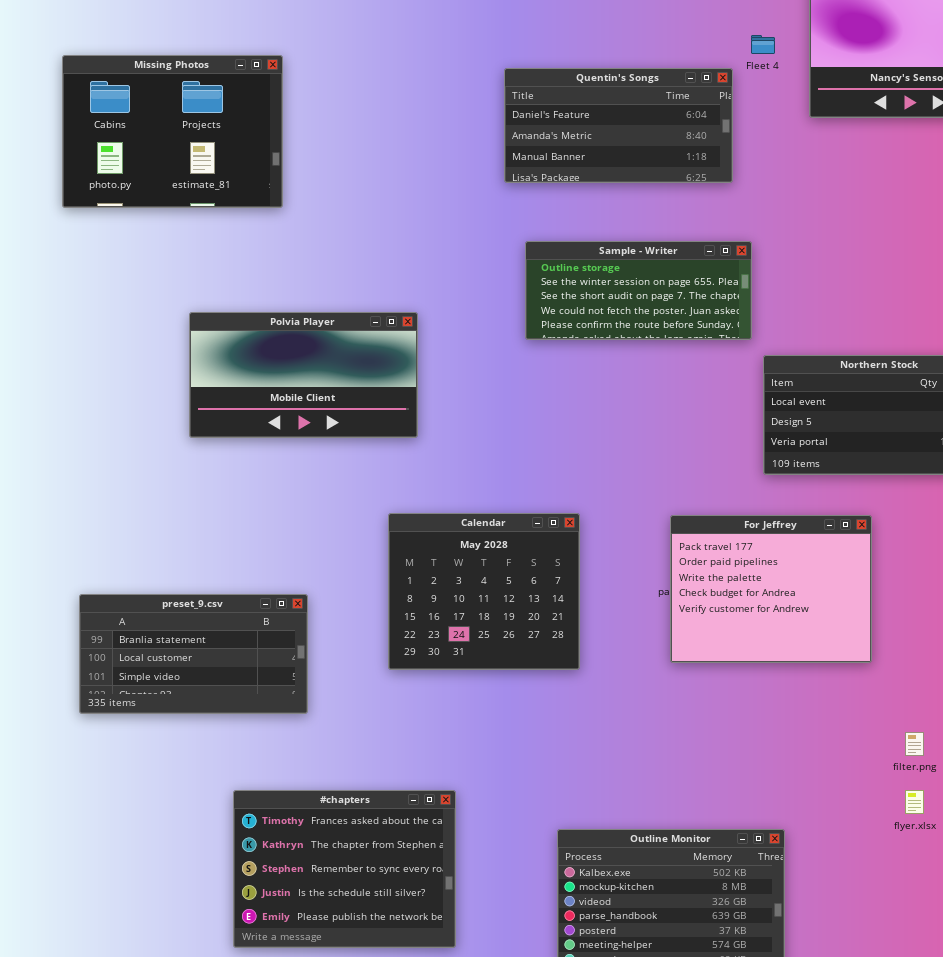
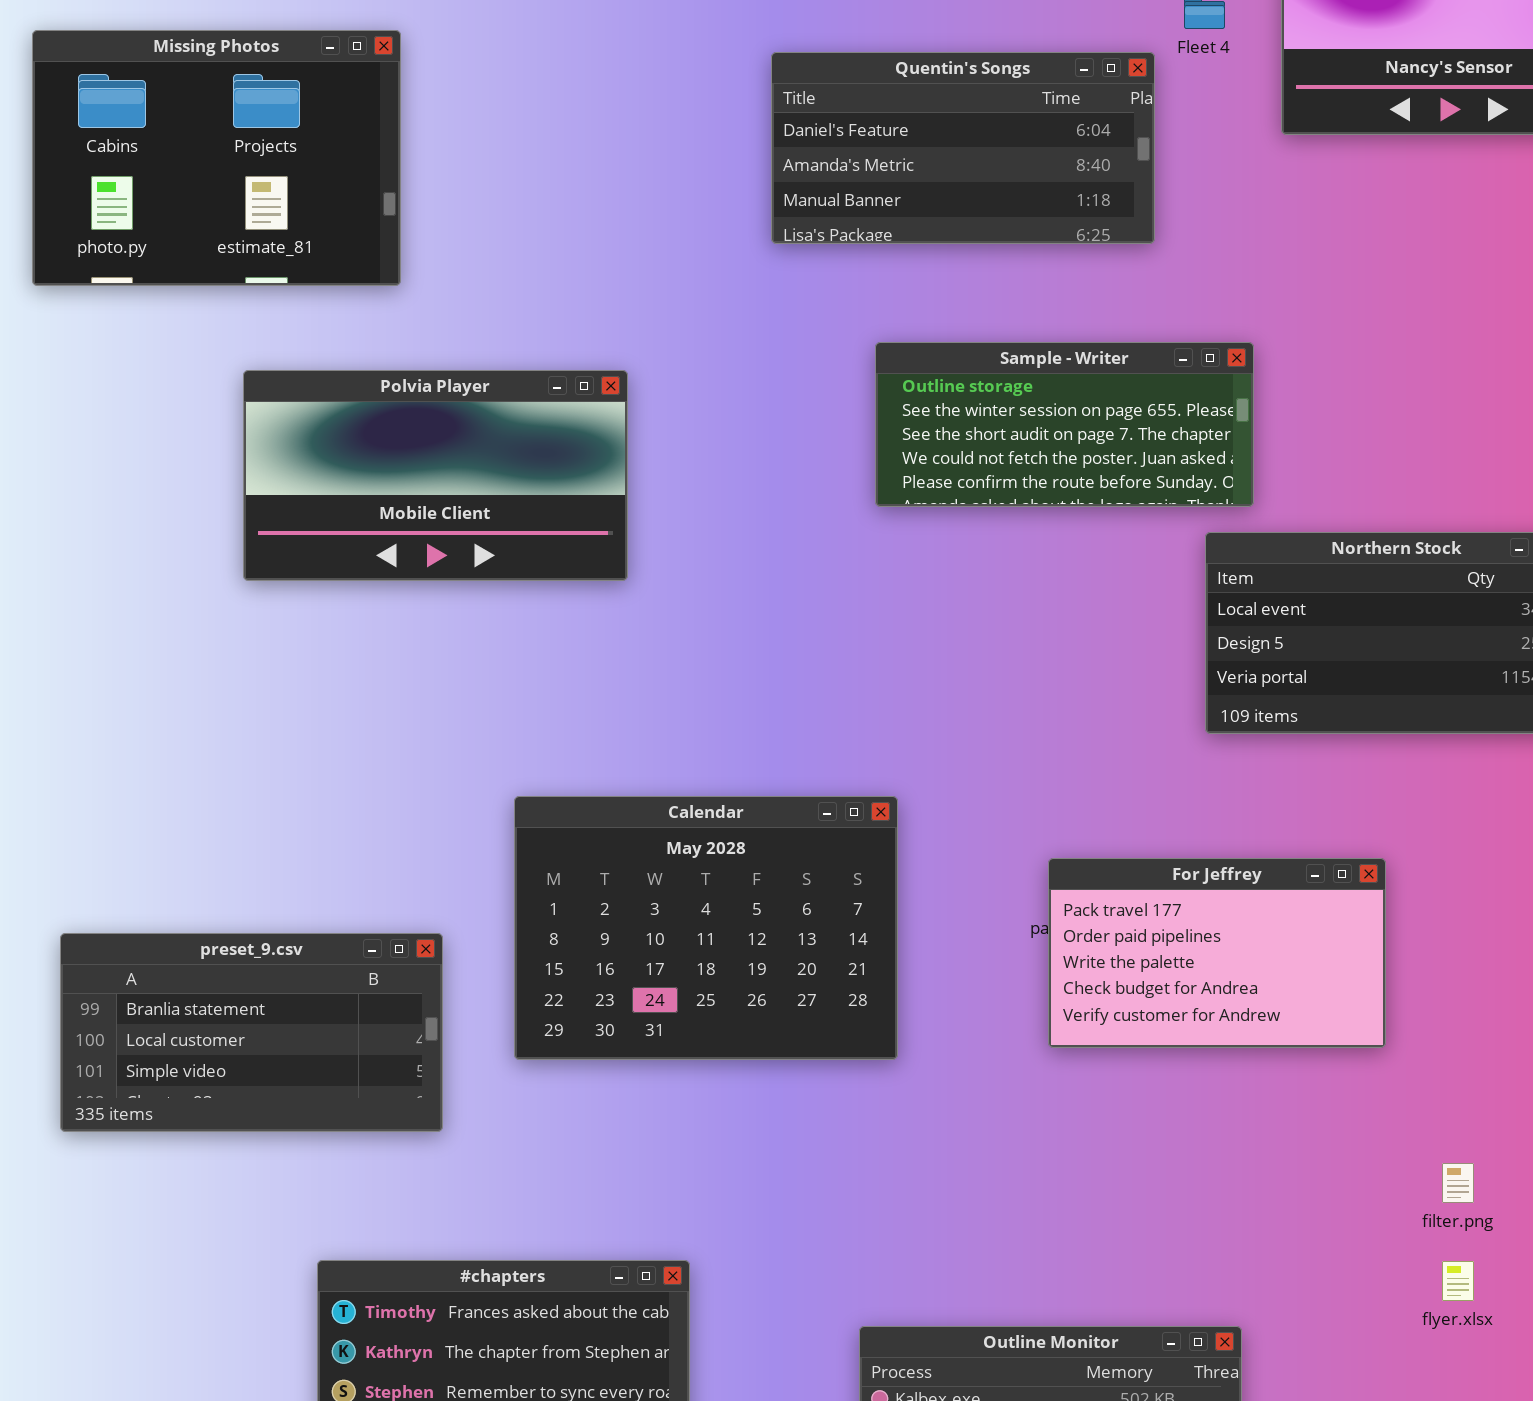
Sample - Writer: [525,241,752,340] -> [875,342,1254,507], moved
Polvia Player: [189,312,418,438] -> [243,370,628,581], moved
Calendar: [388,513,580,670] -> [514,796,898,1060], resized
For Jeffrey: [670,515,872,663] -> [1048,858,1386,1048], resized

